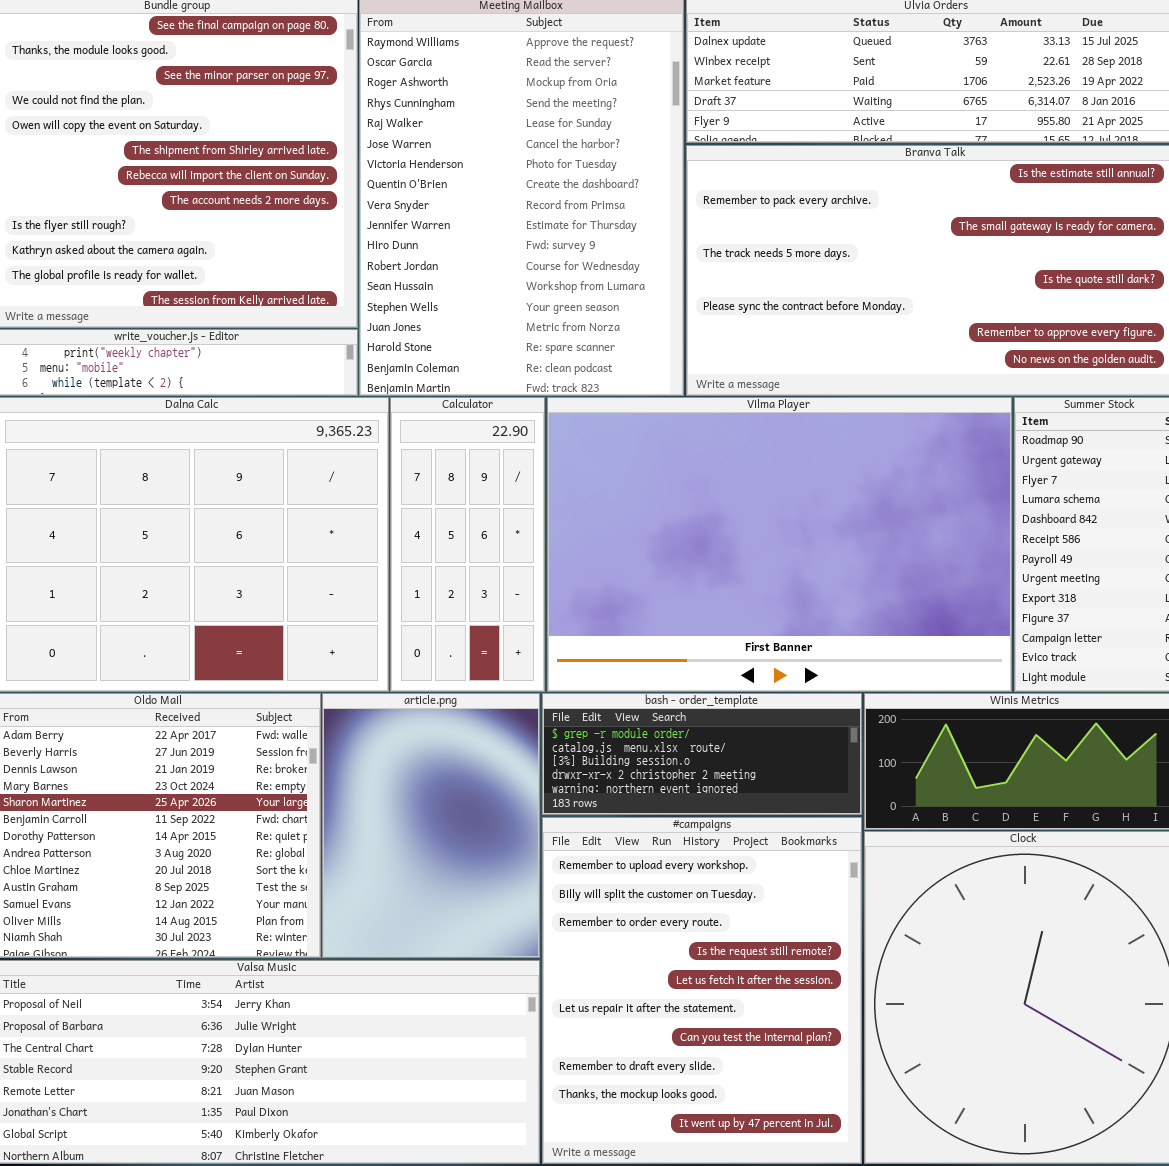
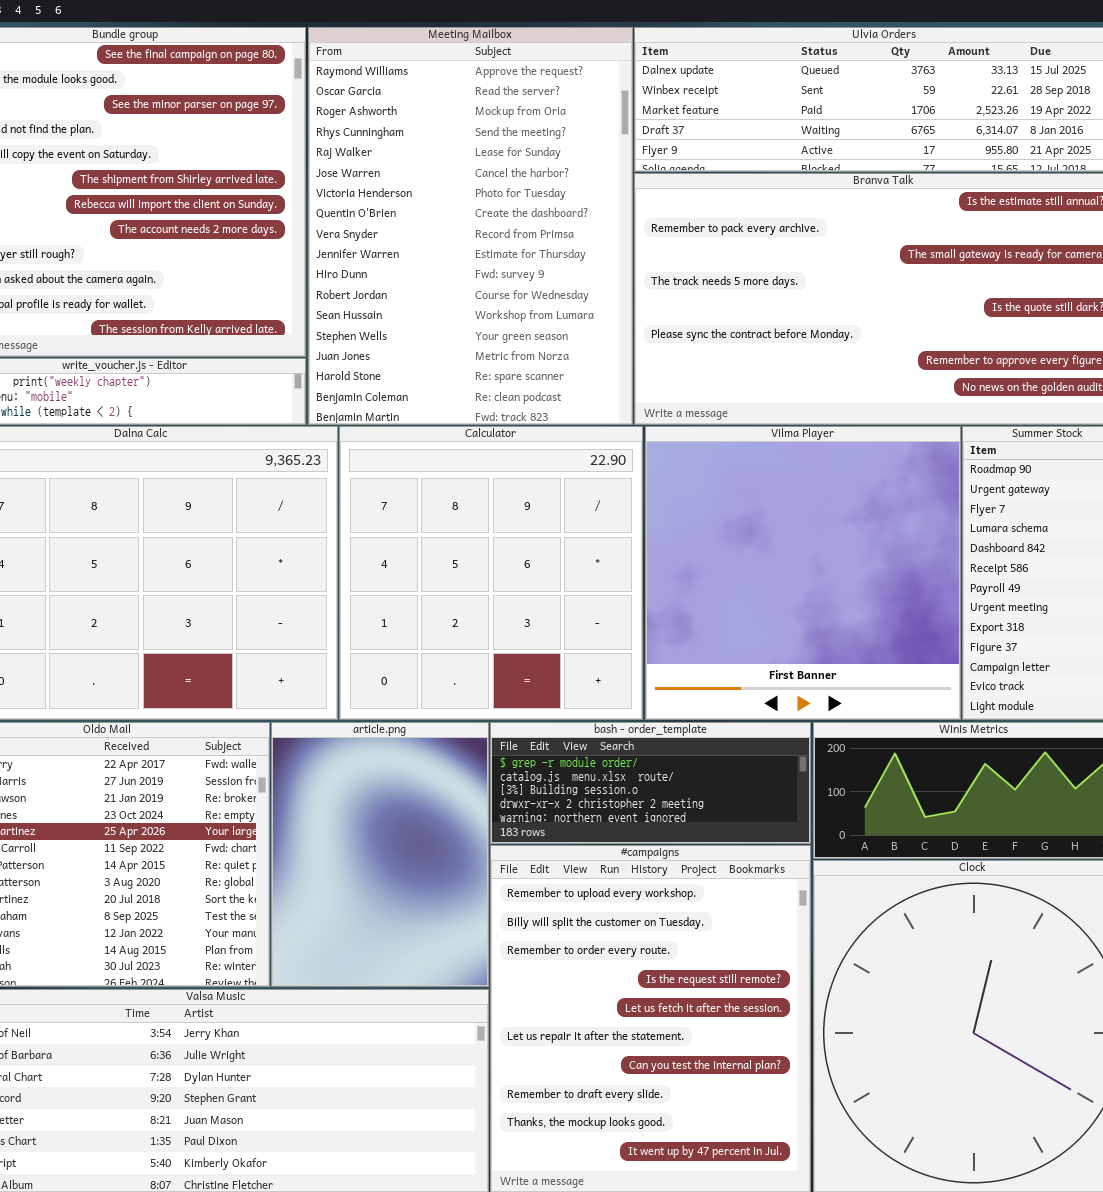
Calculator: [390,397,545,692] -> [339,426,643,720], resized
Vilma Player: [547,397,1012,692] -> [645,426,961,720], resized

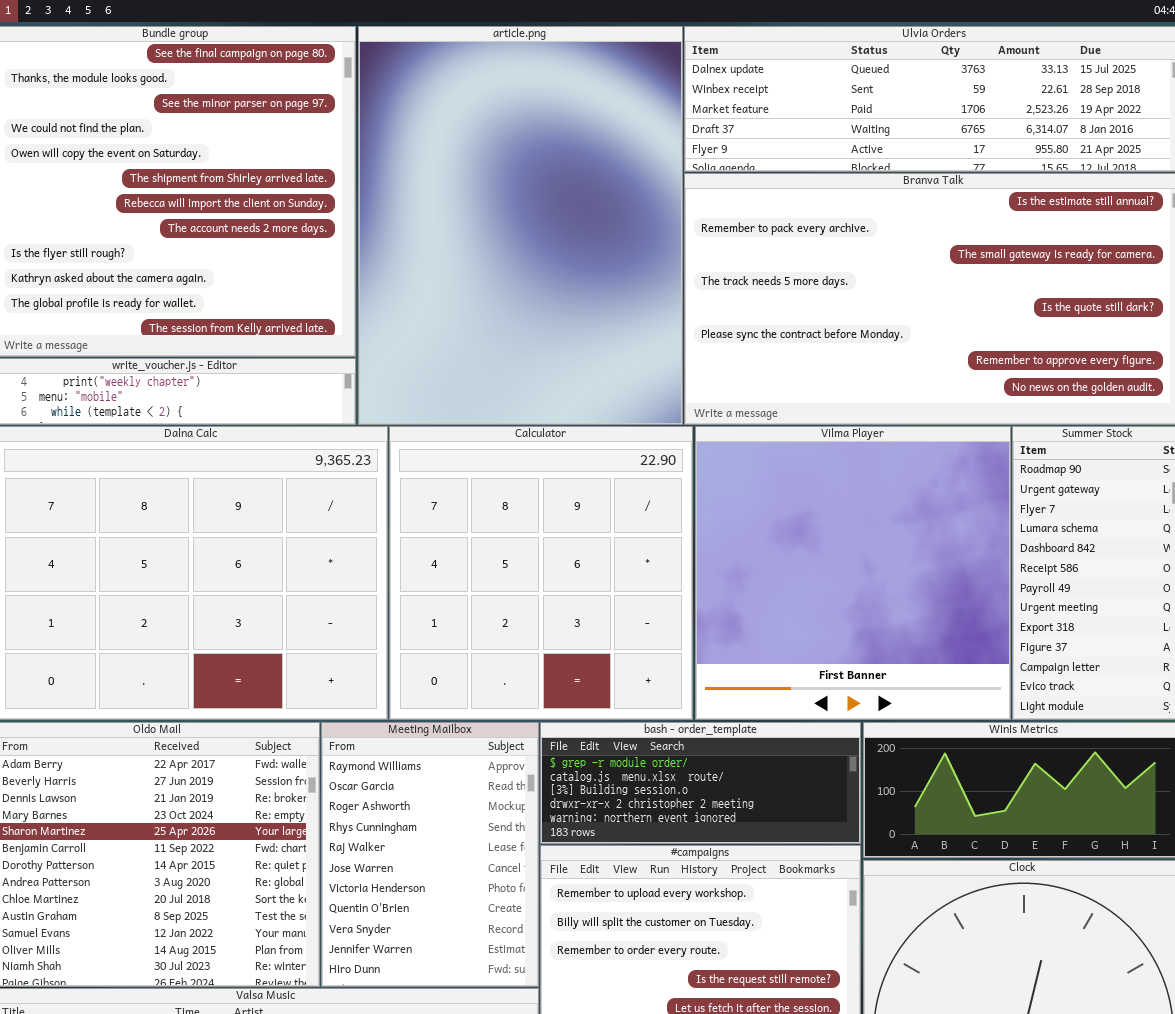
Meeting Mailbox: [308,27,633,425] -> [321,722,539,987], moved, resized
article.png: [271,722,489,987] -> [358,26,683,425], moved, resized

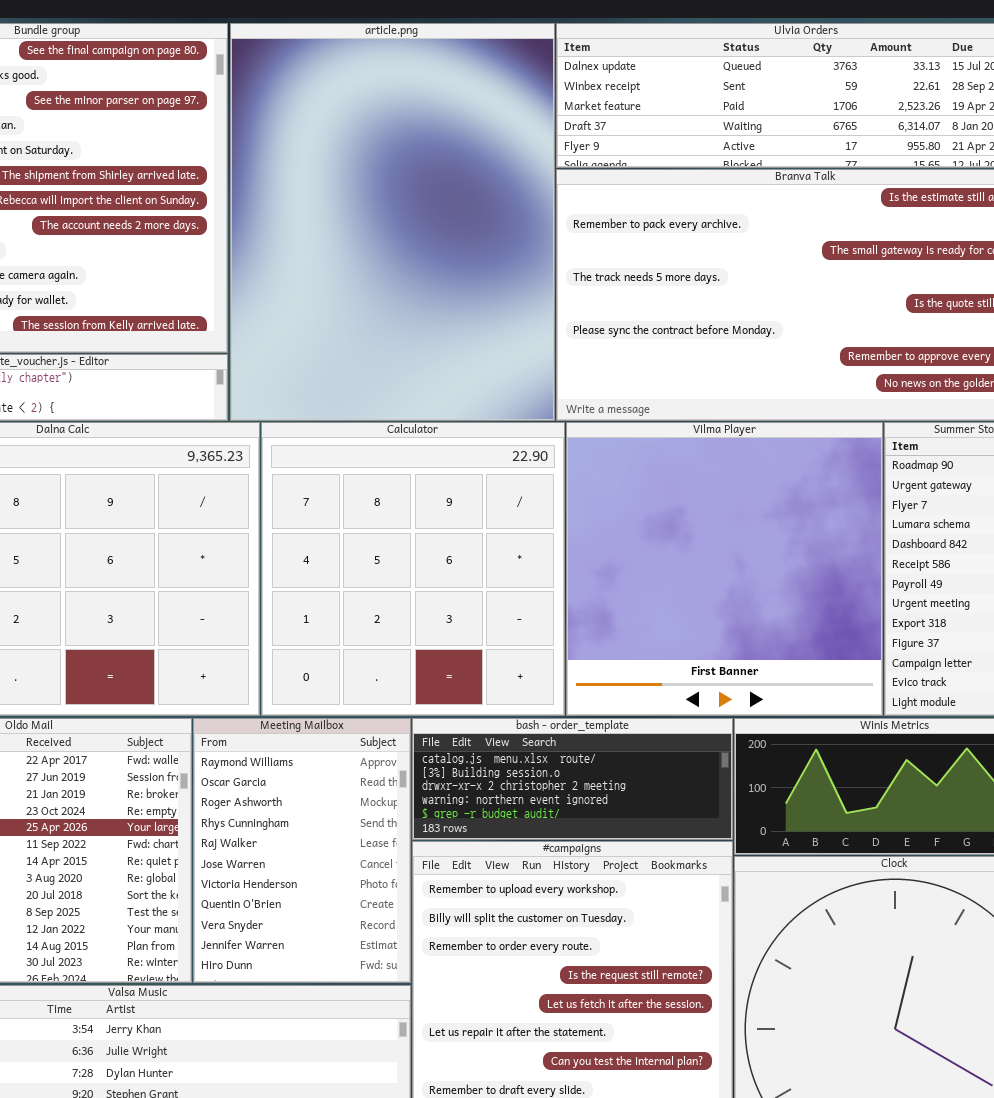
bash - order_template: [540,722,861,844] -> [412,718,733,840], scrolled down 1 row

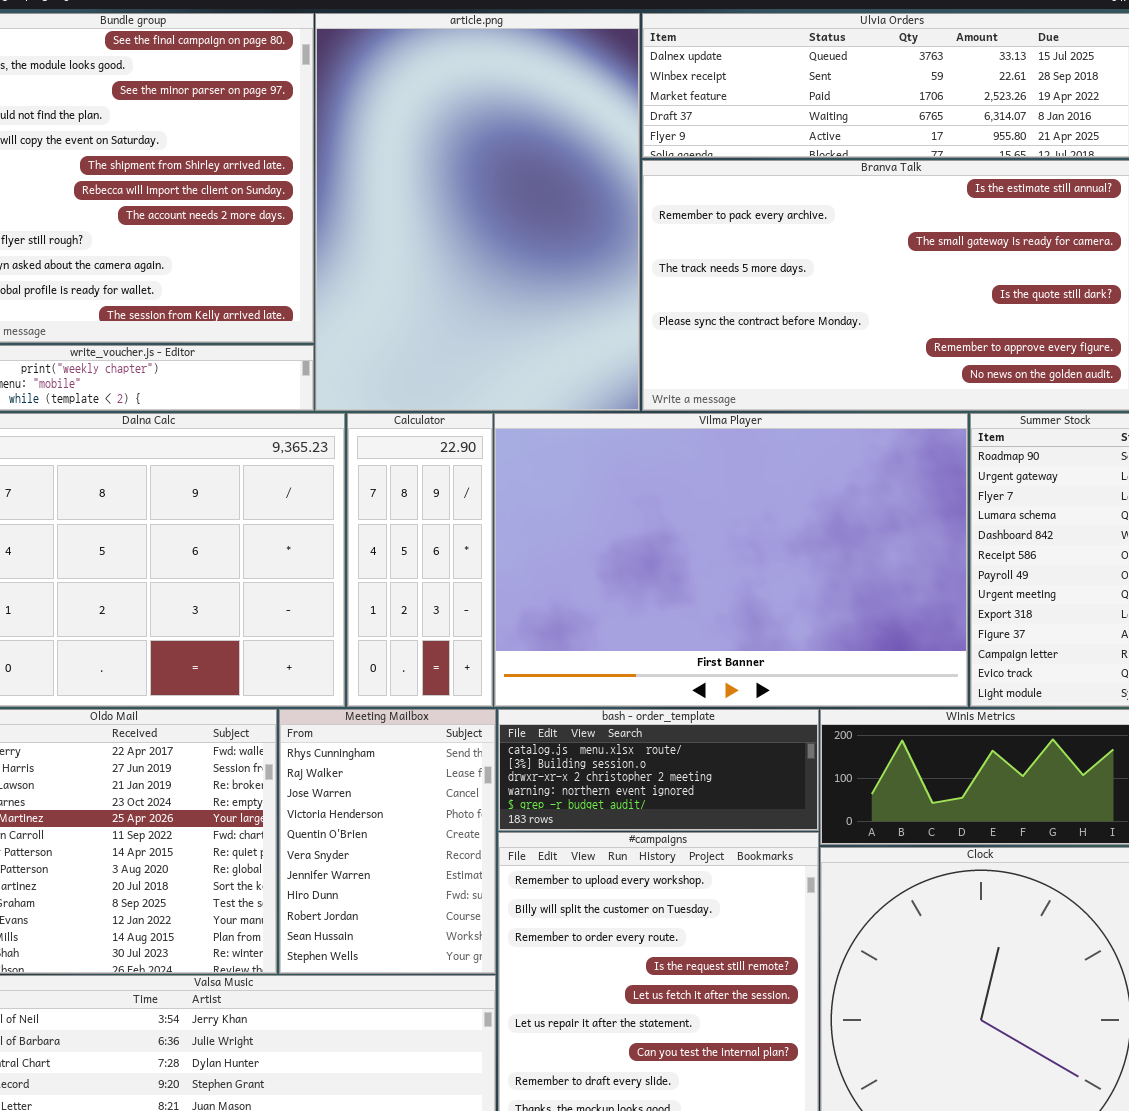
Calculator: [261,422,565,716] -> [347,413,493,707], resized
Vilma Player: [566,422,883,716] -> [494,413,968,707], resized
Meeting Mailbox: [193,718,411,983] -> [279,709,496,974], scrolled down 3 rows

